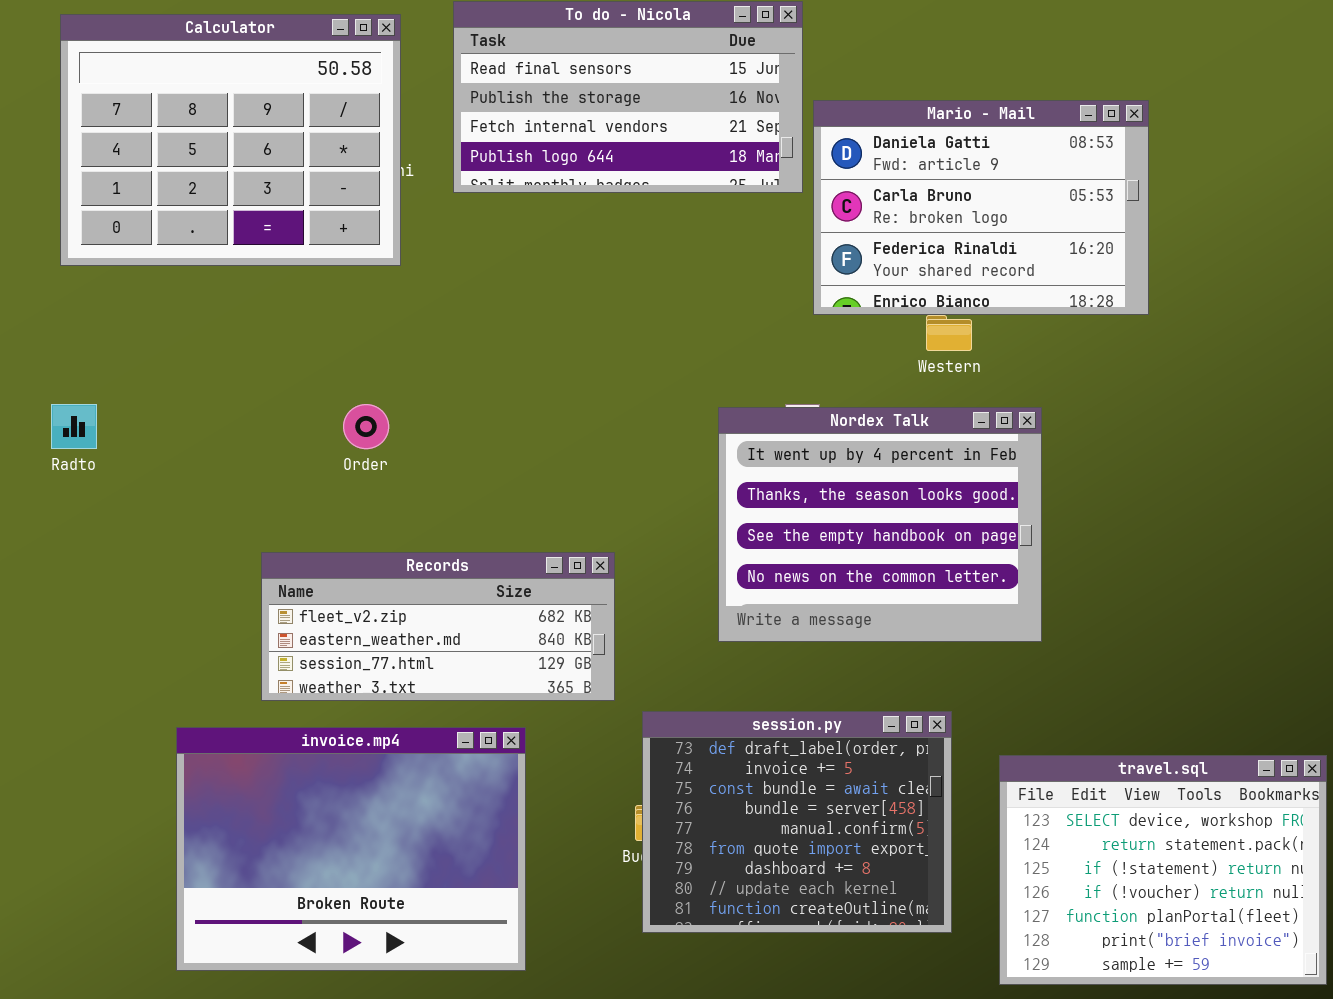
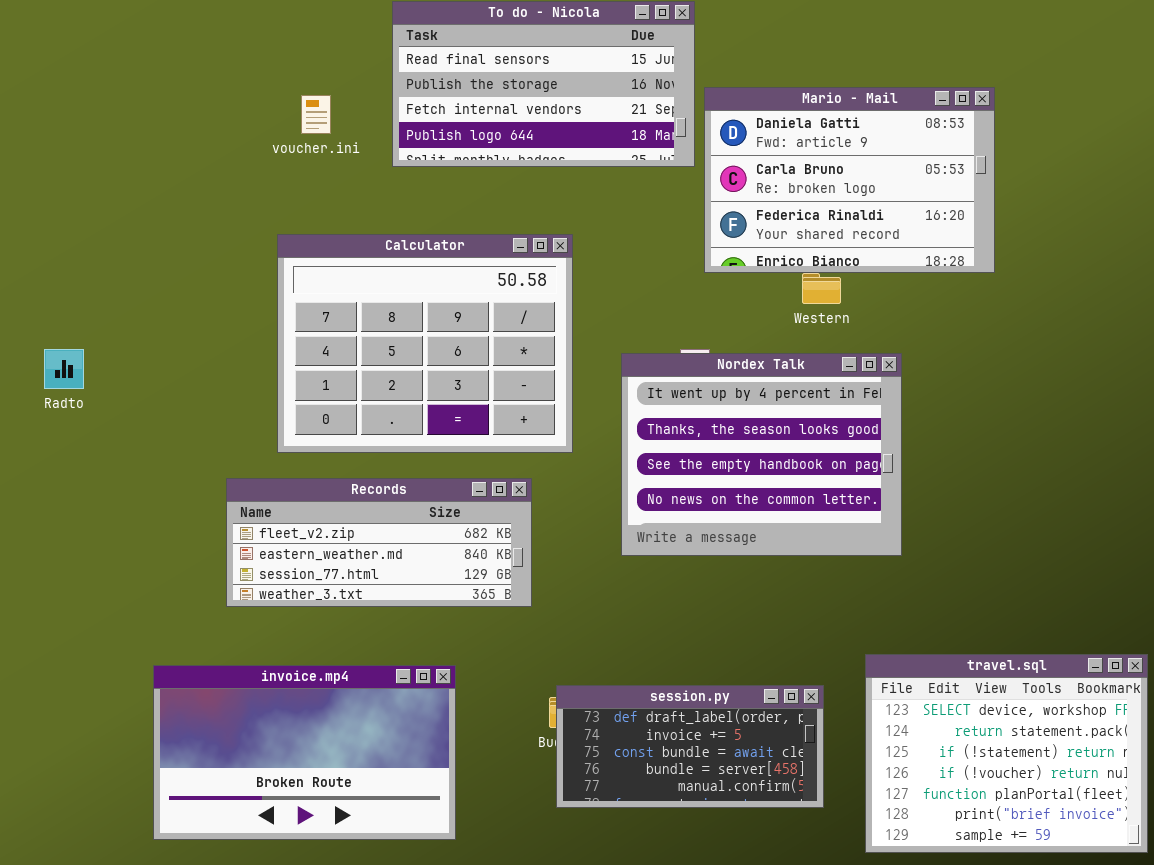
Calculator: [60,14,401,266] -> [277,234,573,453], moved
session.py: [642,711,952,933] -> [556,685,824,808], resized
invoice.mp4: [176,727,526,971] -> [153,665,456,840], resized

